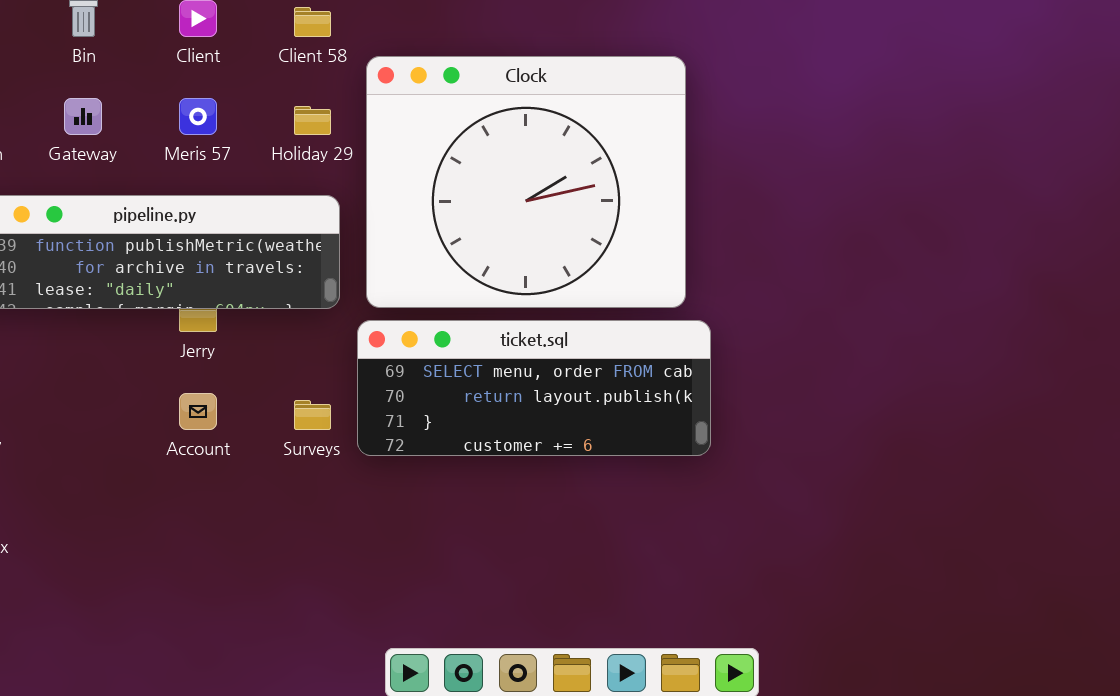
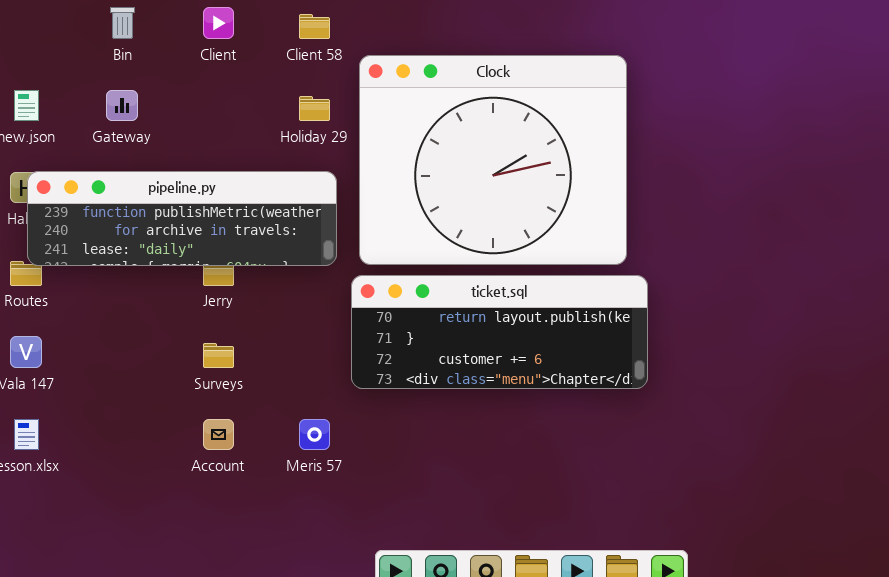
Meris 57: [179,98,217,135] -> [299,419,330,450], moved
ticket.sql: [357,320,711,456] -> [351,275,648,389], scrolled down 1 row
Account: [179,393,217,430] -> [203,419,234,450], moved
Surveys: [294,400,331,430] -> [203,343,234,368], moved

